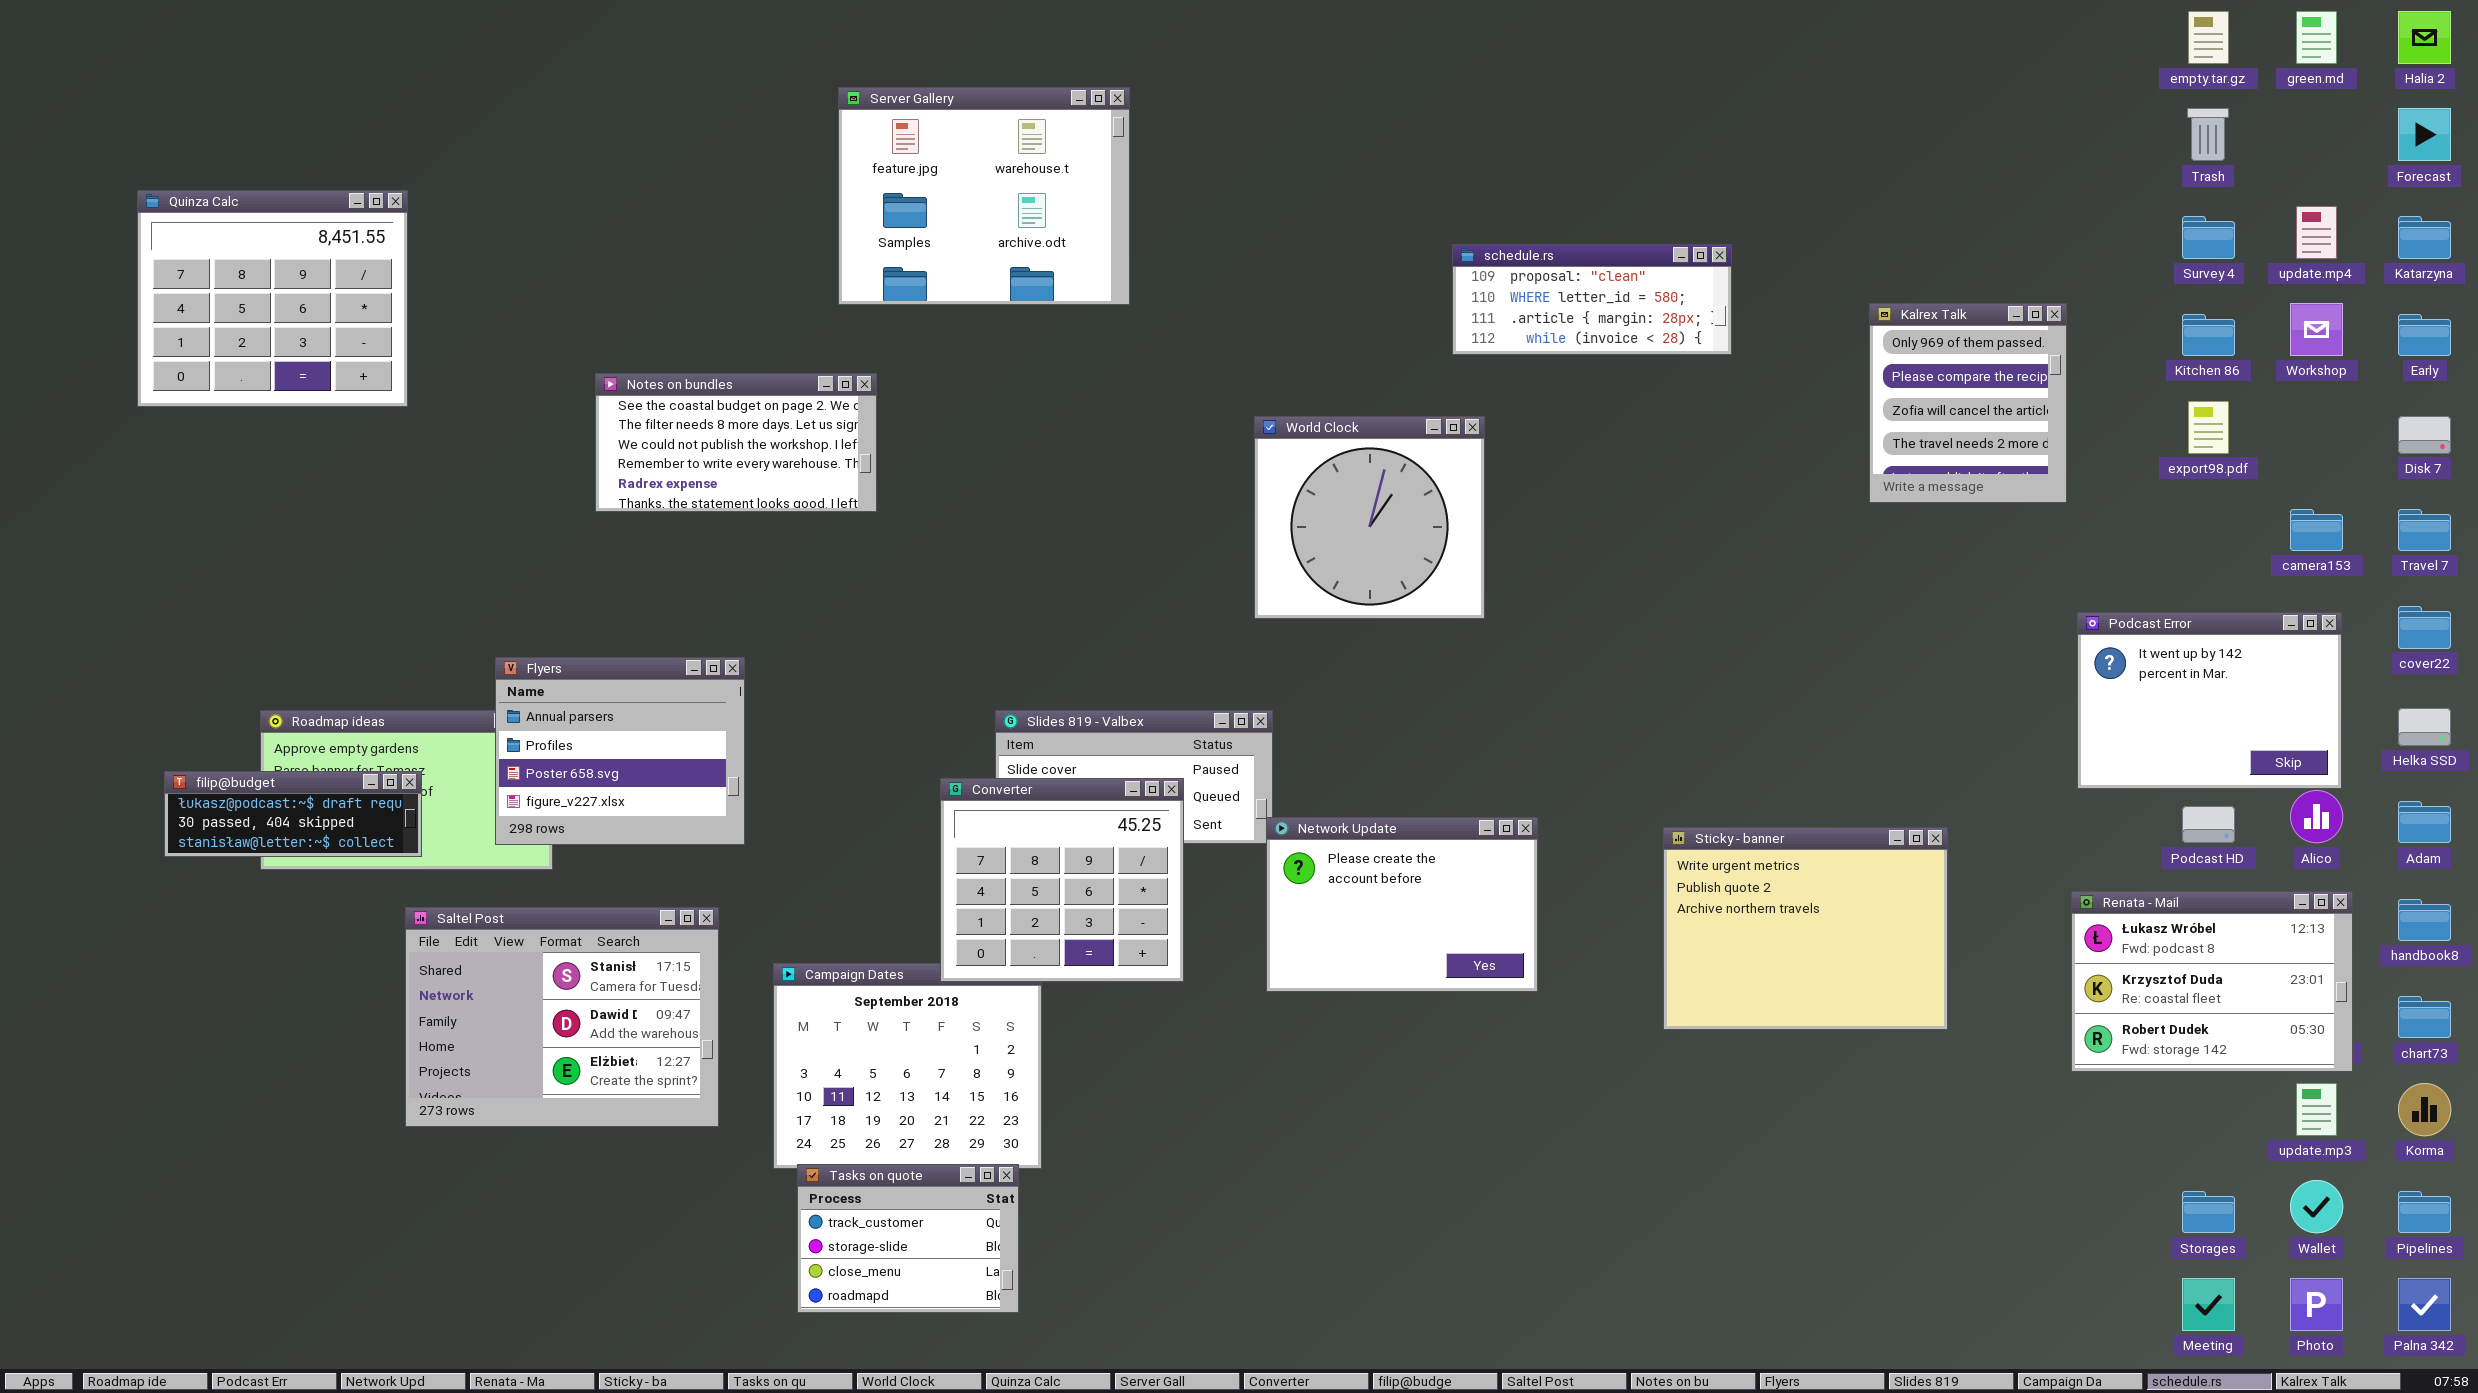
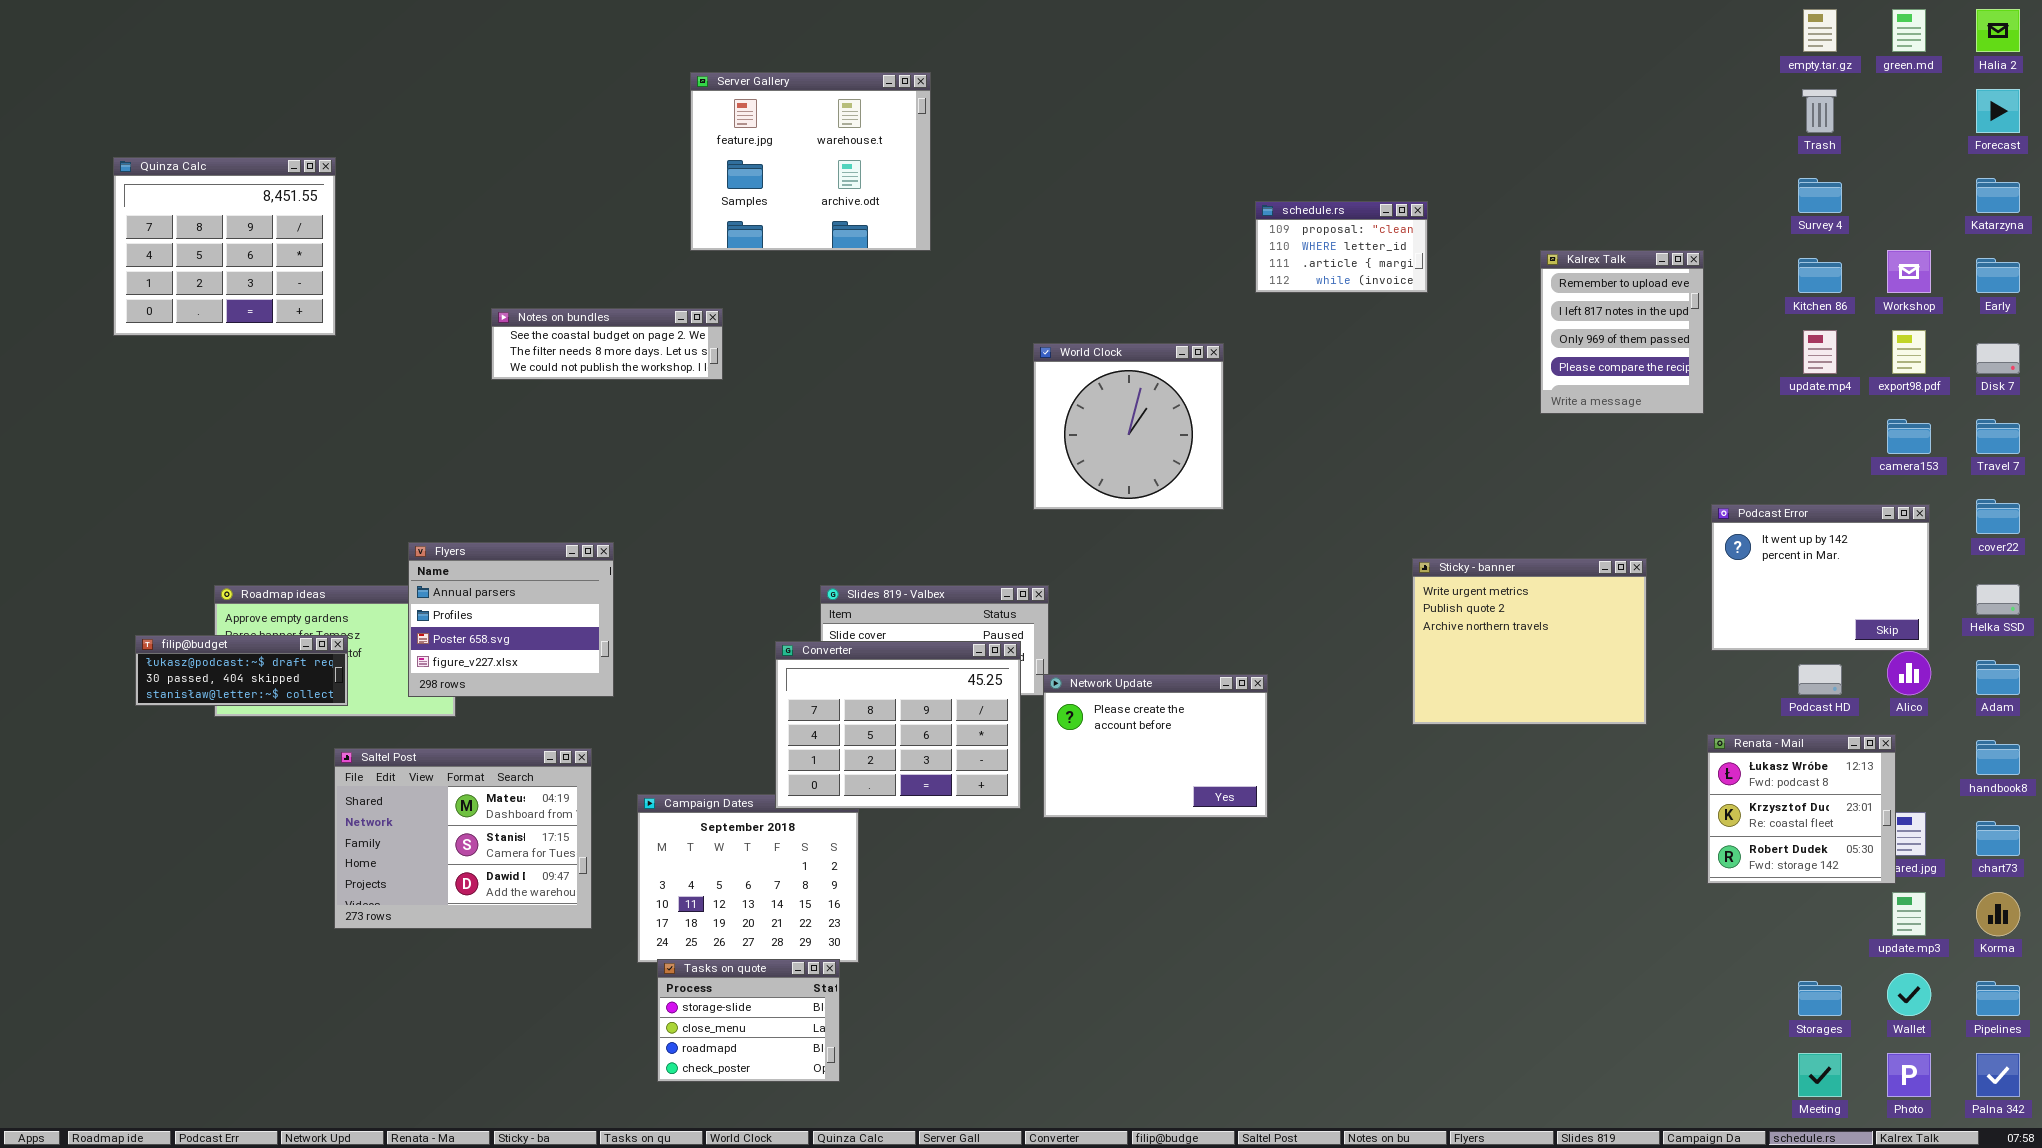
update.mp4: [2296,206,2337,259] -> [1803,330,1837,374], moved
schedule.rs: [1452,244,1732,355] -> [1255,201,1428,293], resized
Kalrex Talk: [1869,303,2067,503] -> [1540,250,1704,414], scrolled up 2 rows
Notes on bundles: [595,373,877,512] -> [491,308,723,380], resized
export98.pdf: [2188,401,2229,454] -> [1892,330,1926,374], moved
Converter: [940,778,1184,982] -> [775,641,1021,809], resized
Sticky - banner: [1663,827,1948,1030] -> [1412,558,1647,725], moved
Renata - Mail: [2071,891,2353,1072] -> [1707,734,1896,884], resized
Saltel Post: [405,907,719,1127] -> [334,748,592,929], scrolled up 1 row
Tasks on quote: [797,1164,1019,1313] -> [657,959,840,1082], scrolled down 1 row

